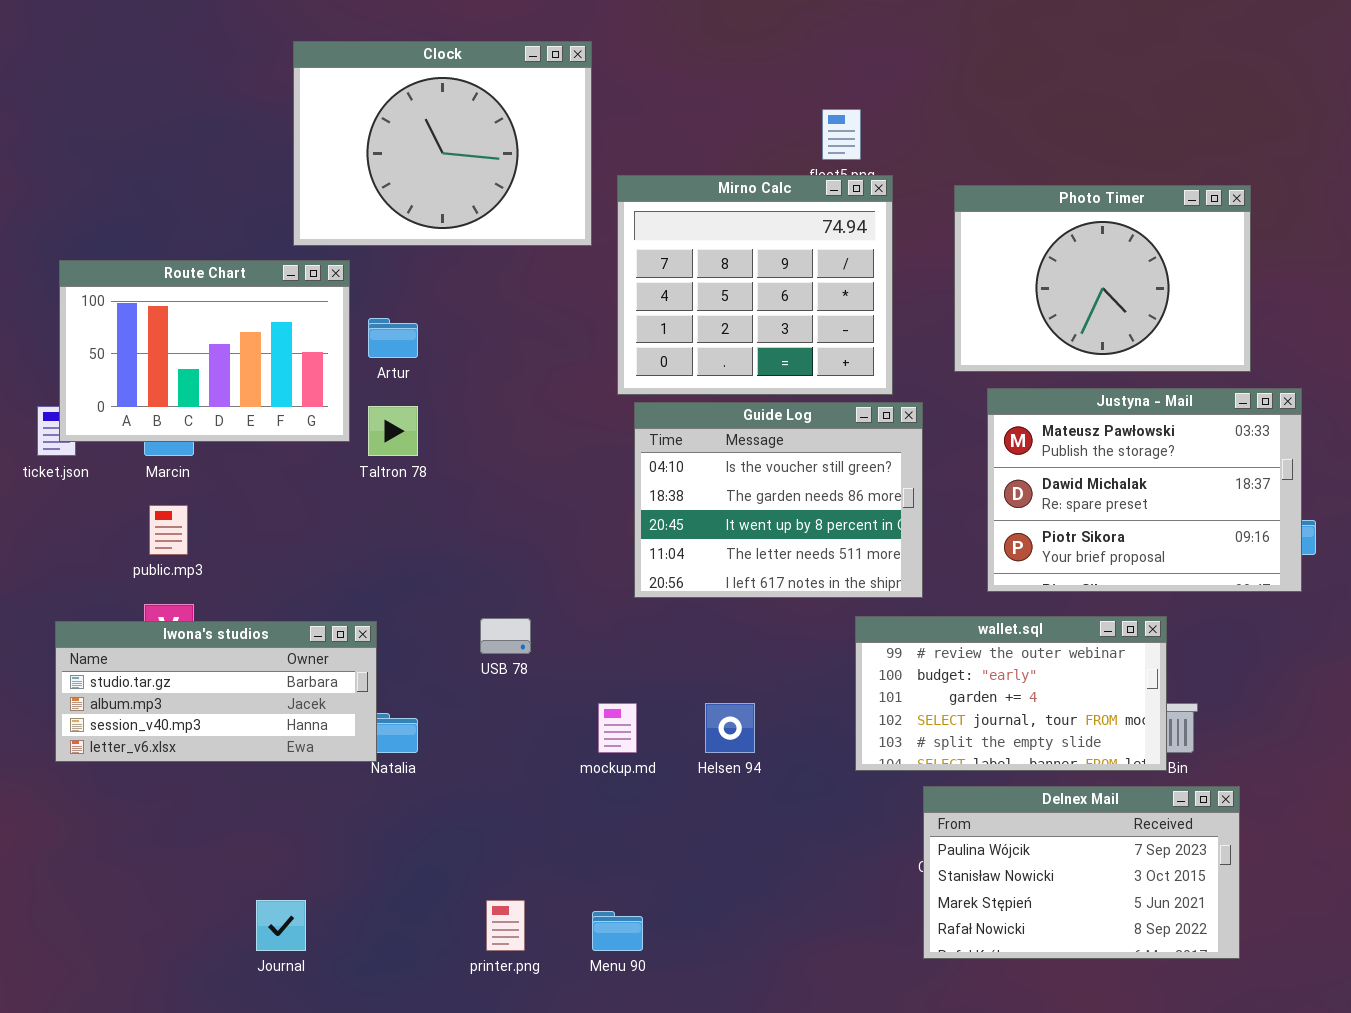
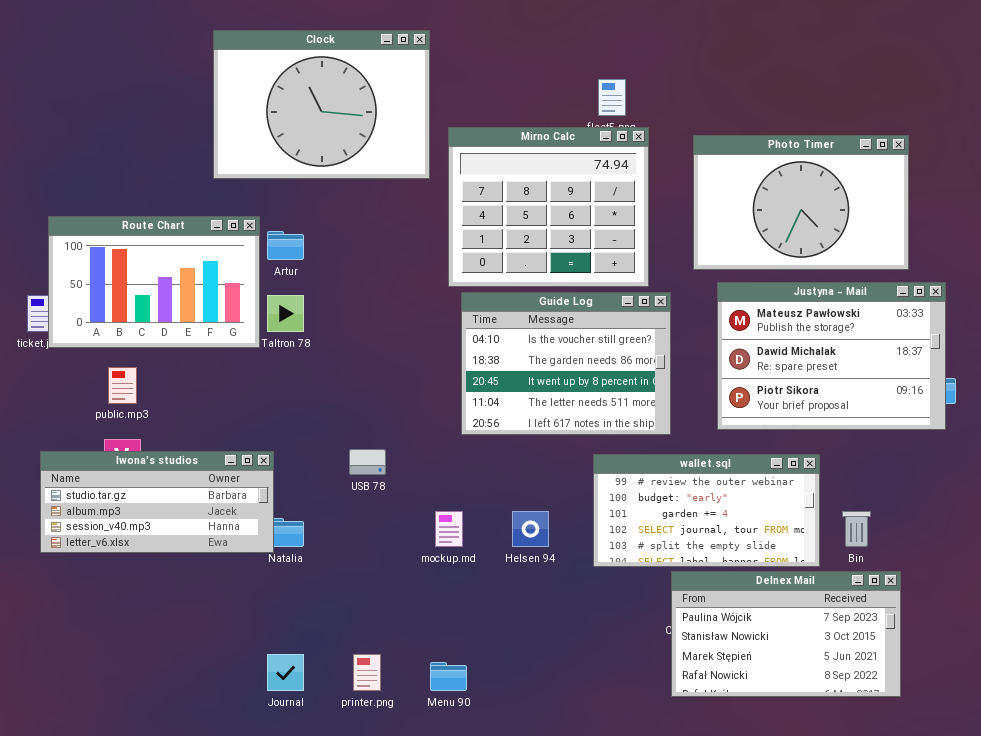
Route Chart: [59,260,350,442] -> [48,216,260,348], moved
wallet.sql: [855,616,1167,771] -> [593,454,820,567], moved
Journal: [256,900,306,951] -> [267,654,304,691], moved

